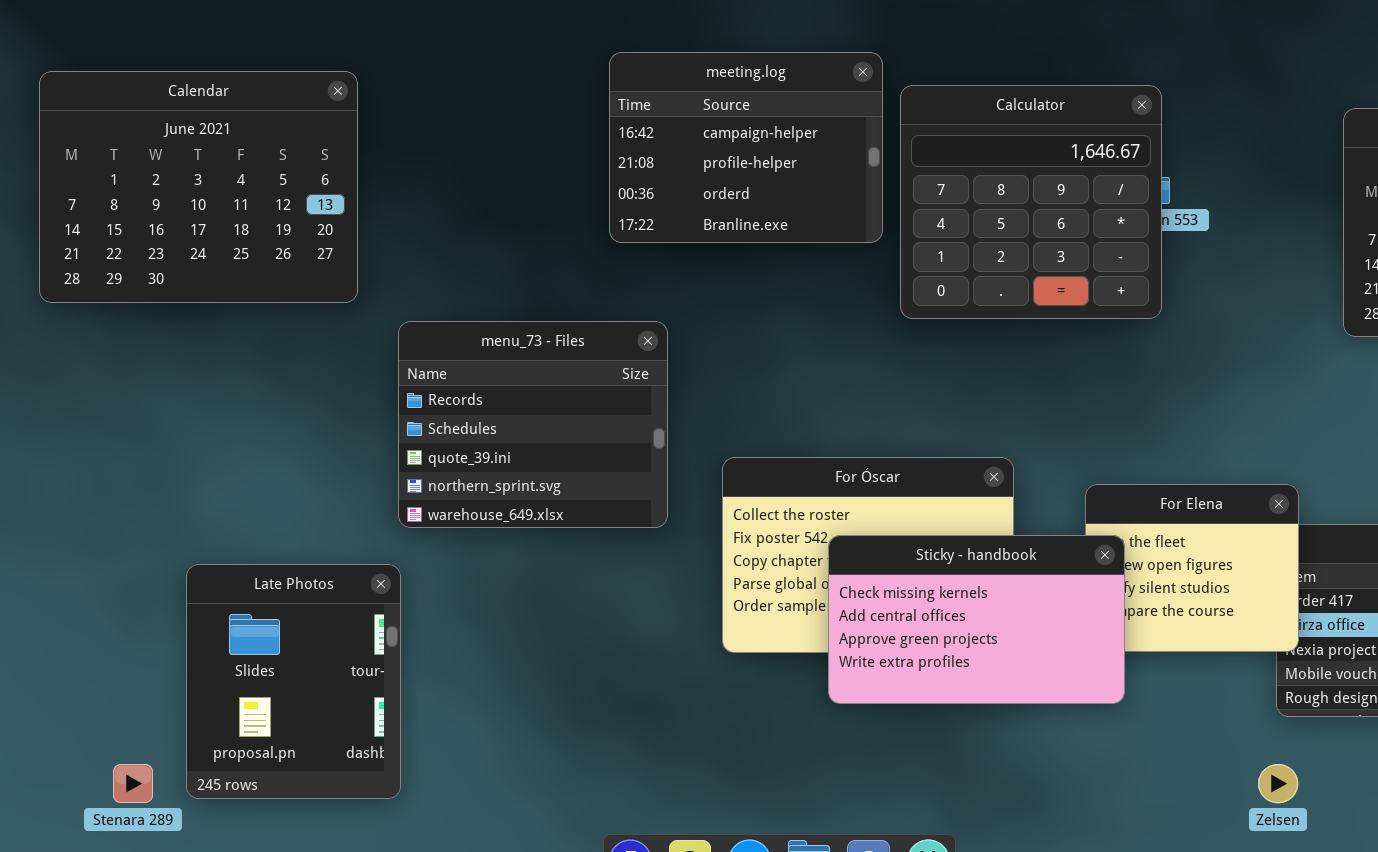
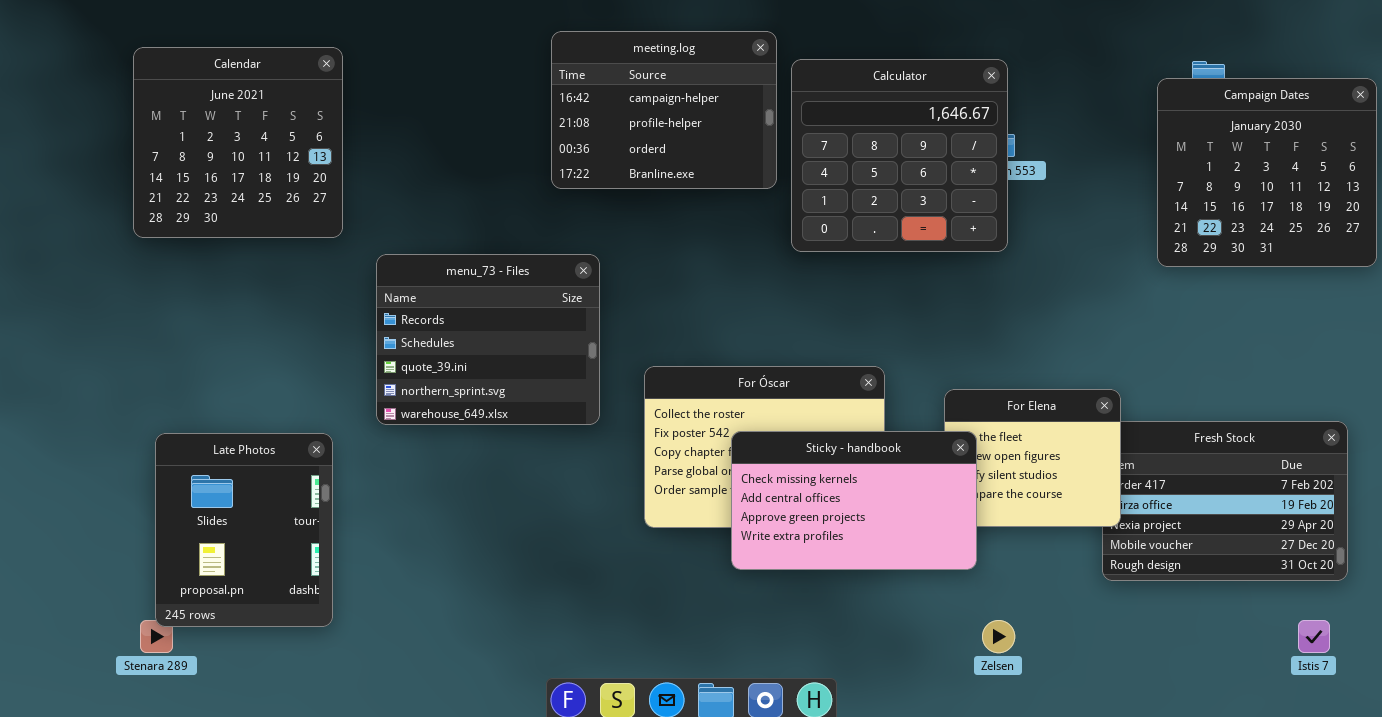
Calendar: [39,71,358,303] -> [133,47,343,238], resized
Late Photos: [186,564,401,799] -> [155,433,333,627], moved
Zelsen: [1258,764,1298,803] -> [982,620,1015,653], moved

